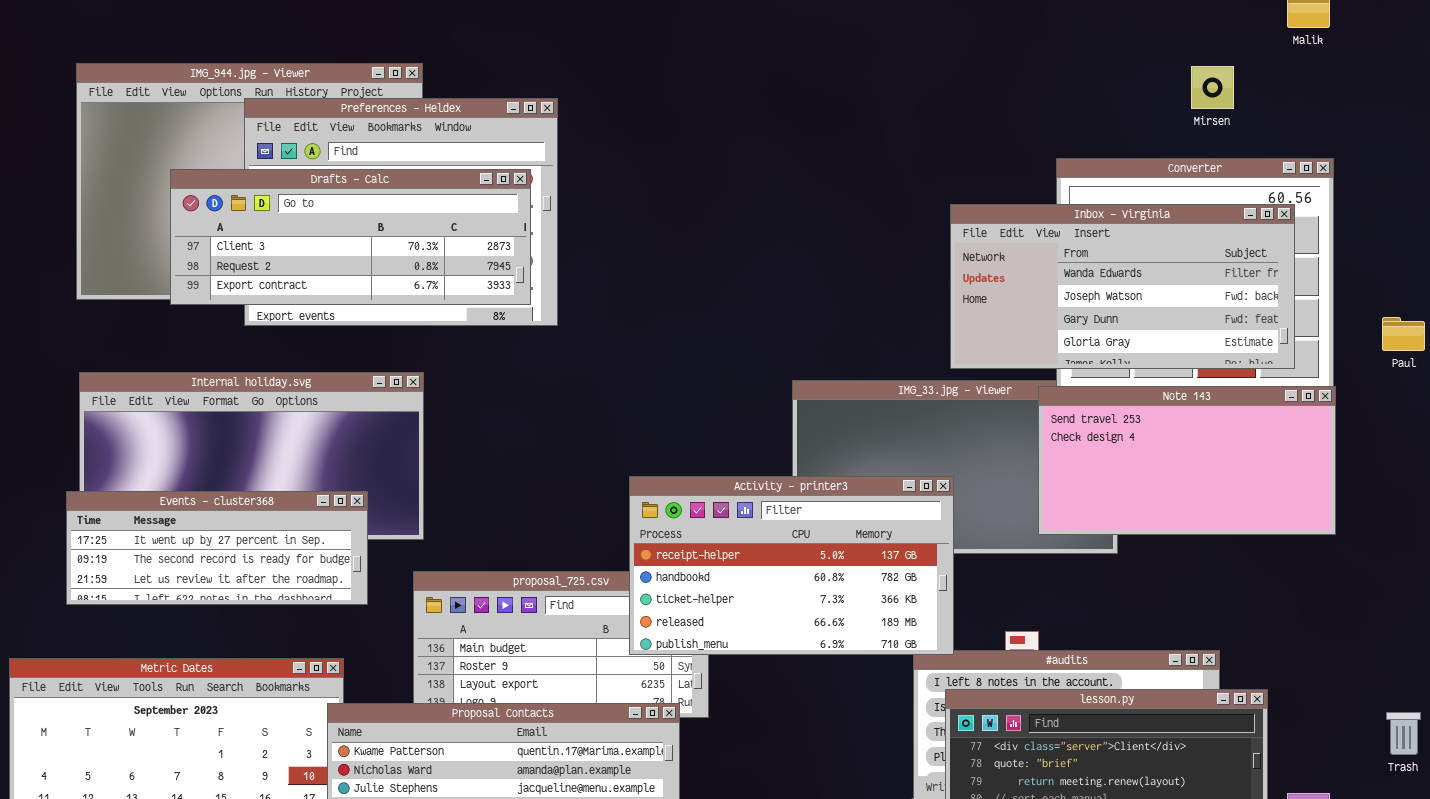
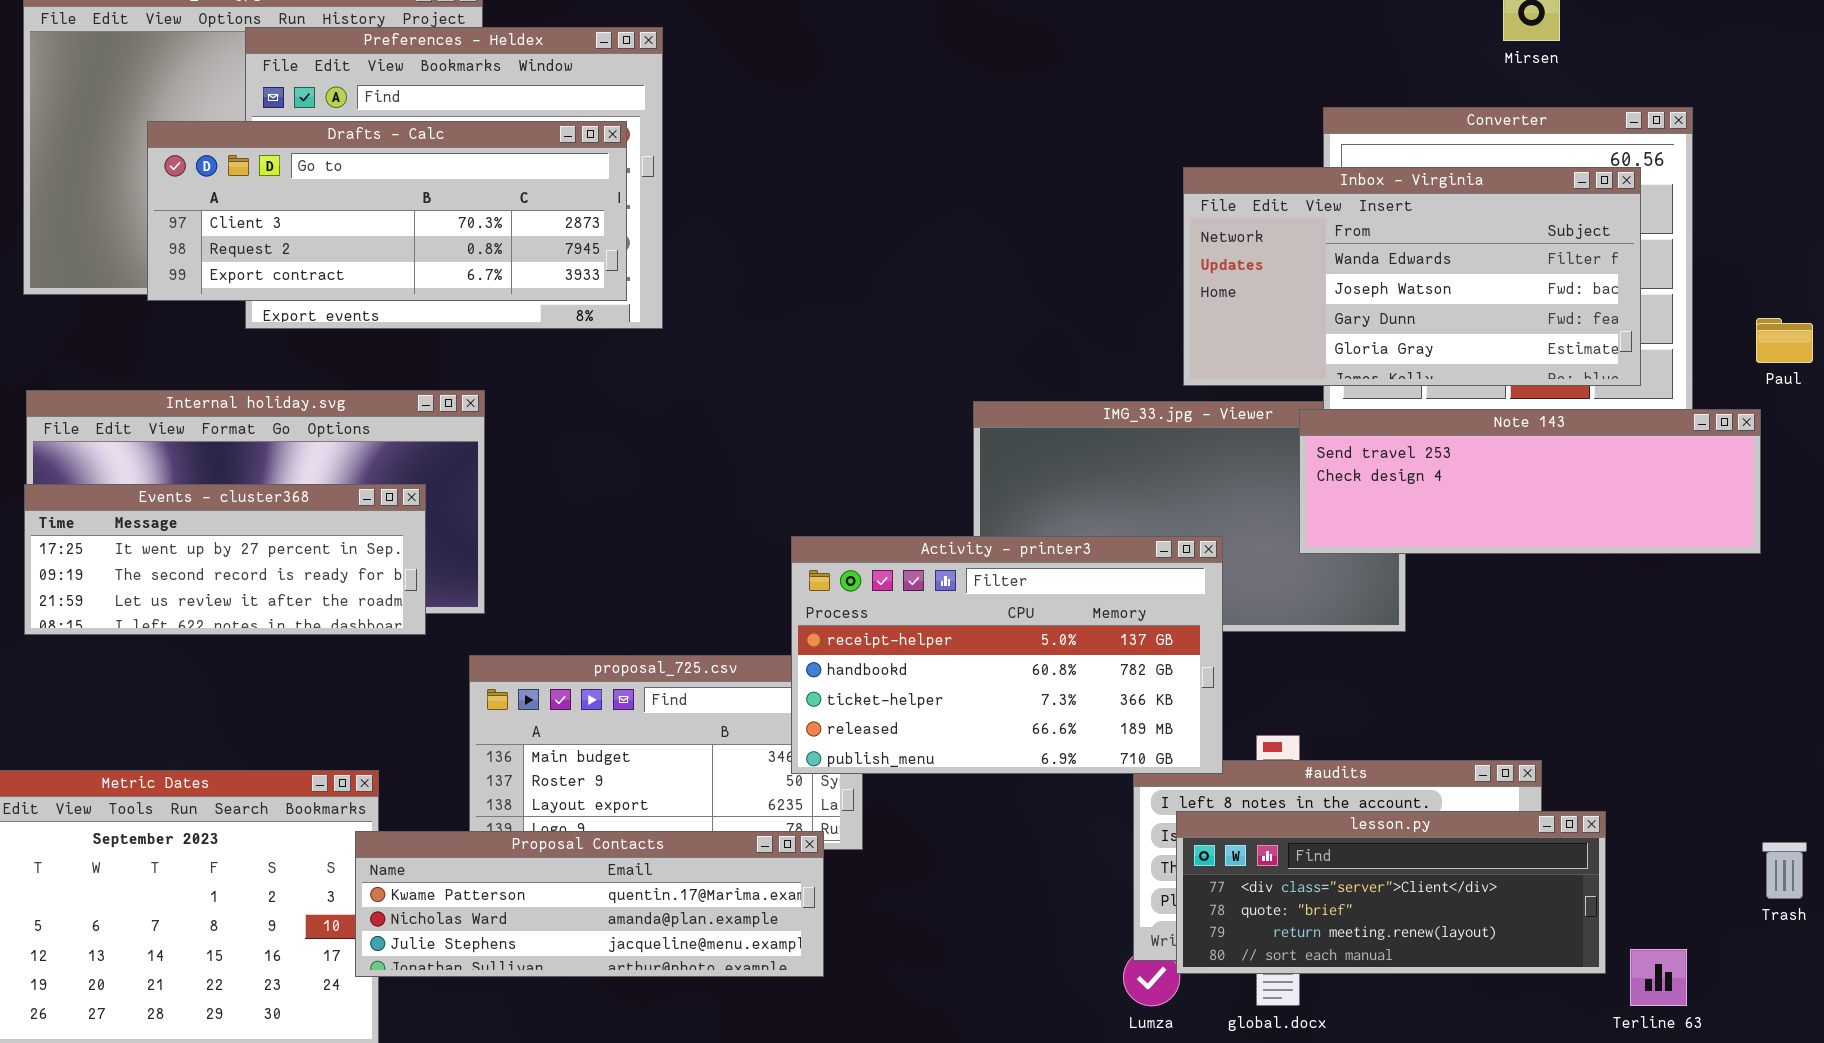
Note 143: [1038,386,1336,535] -> [1299,409,1761,554], resized
Activity - printer3: [629,476,954,655] -> [791,536,1223,774], moved
Events - cluster368: [66,491,368,605] -> [24,484,426,635], moved

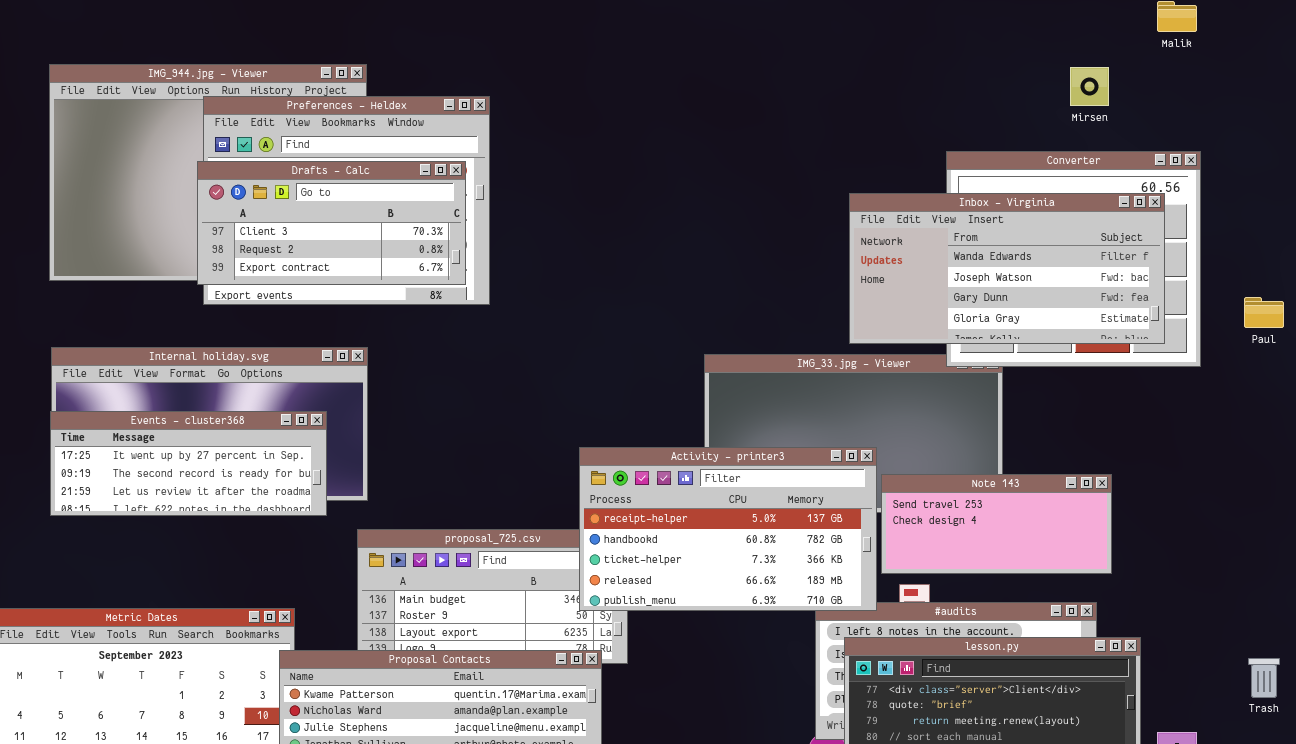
Drafts - Calc: [147,121,627,301] -> [197,161,466,285], resized
Note 143: [1299,409,1761,554] -> [881,474,1112,574], moved, resized

